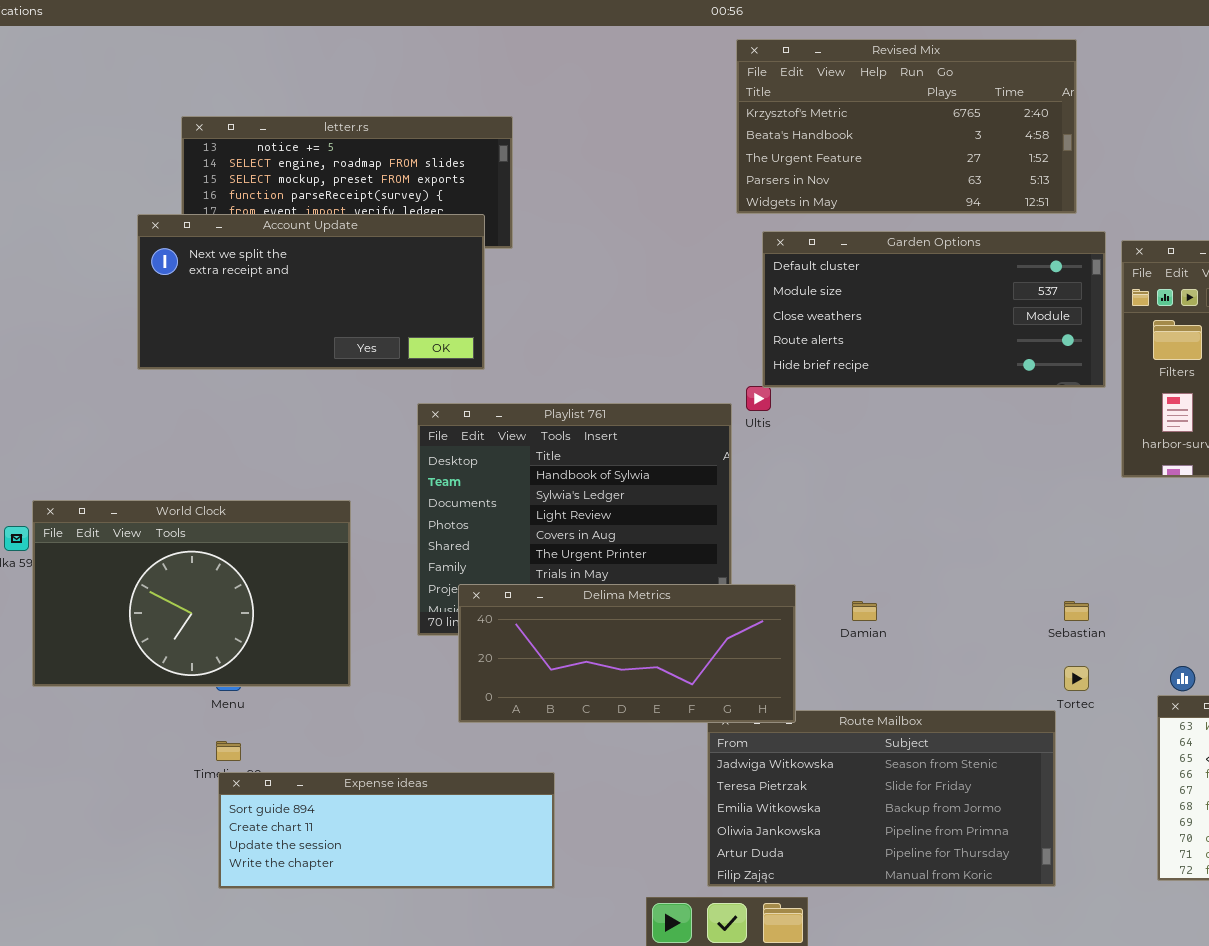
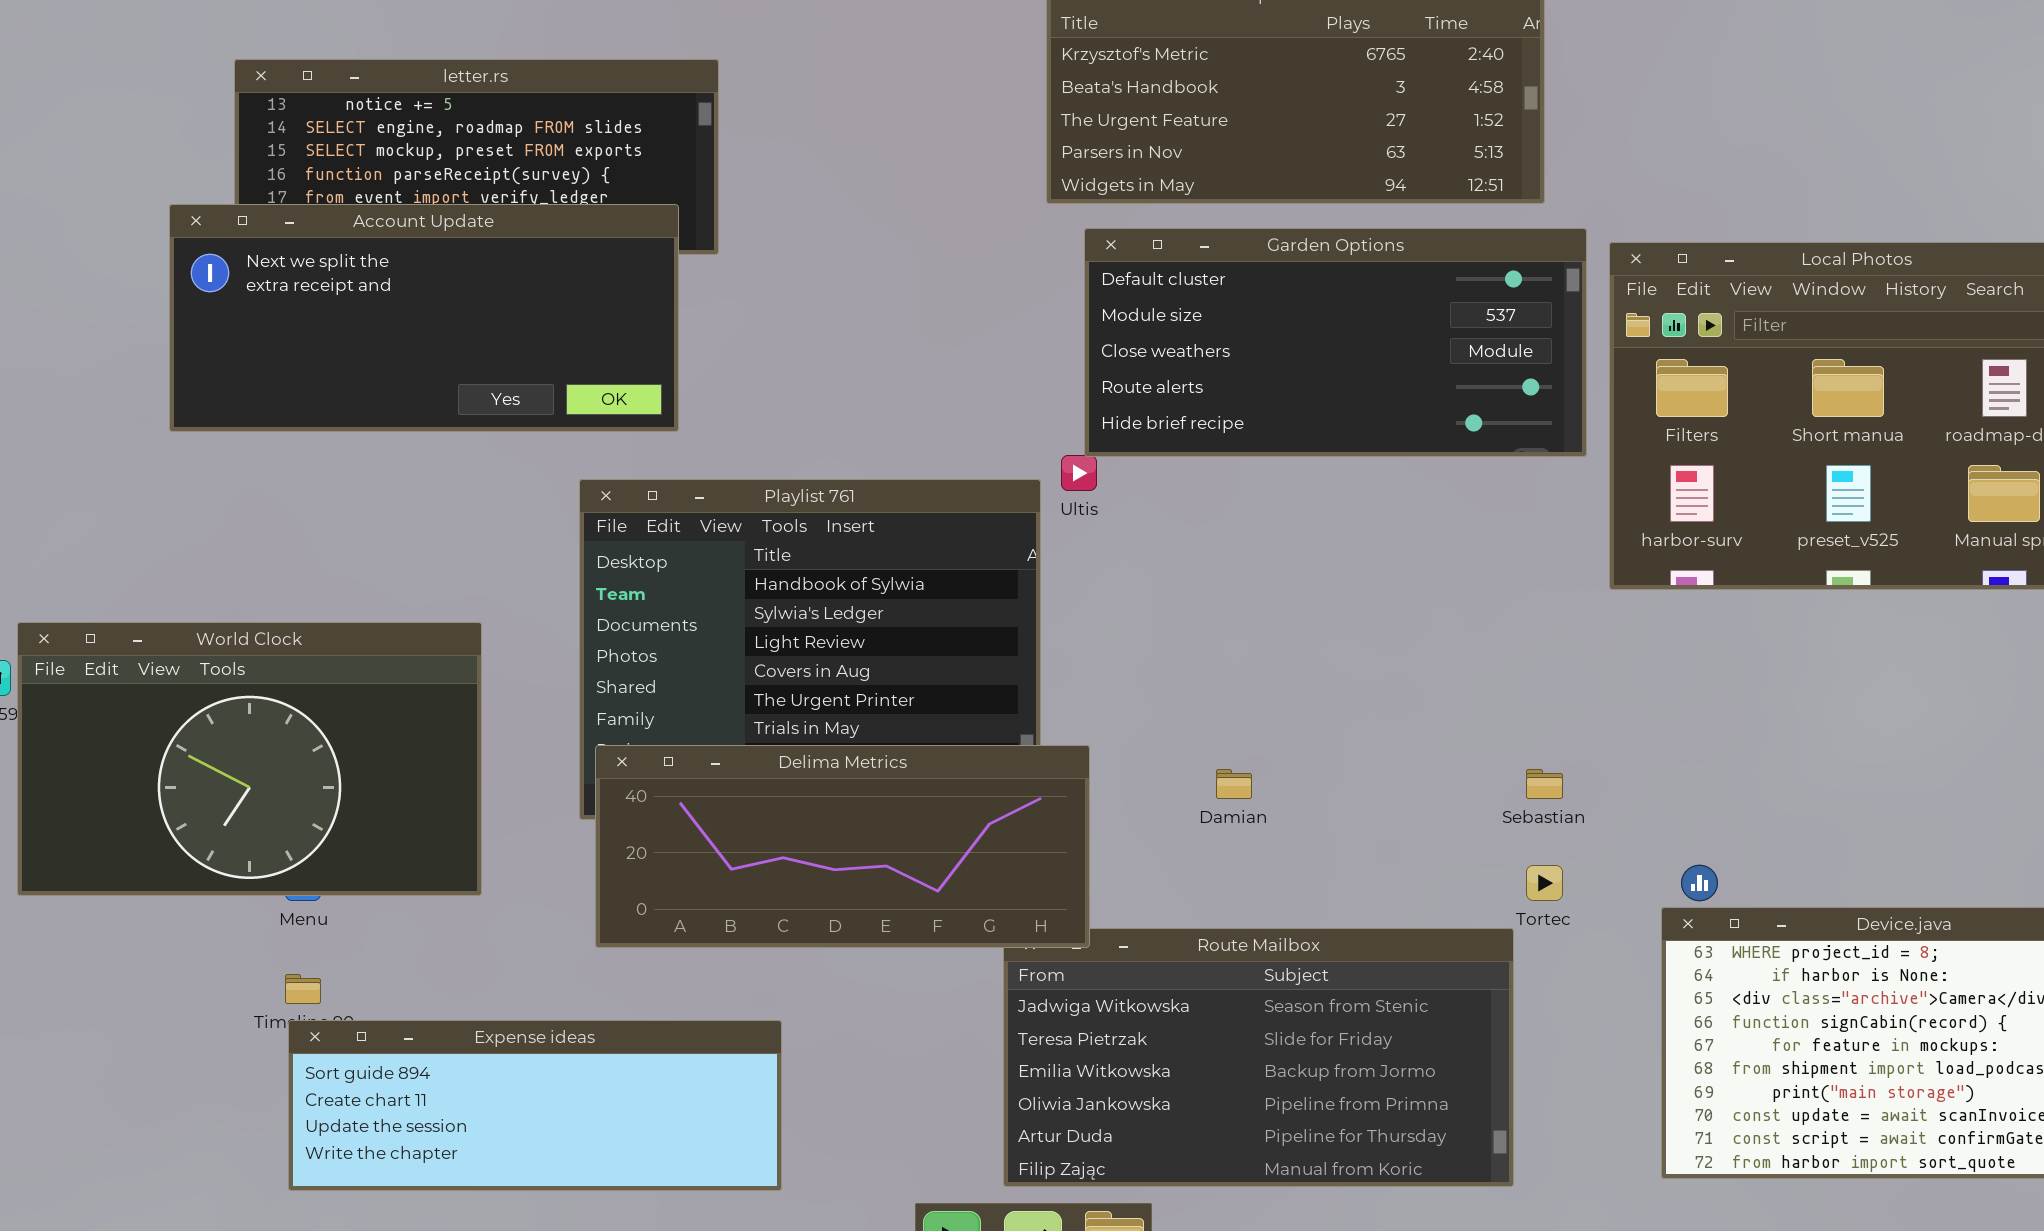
Delima Metrics: [458,584,796,723] -> [595,745,1090,948], moved

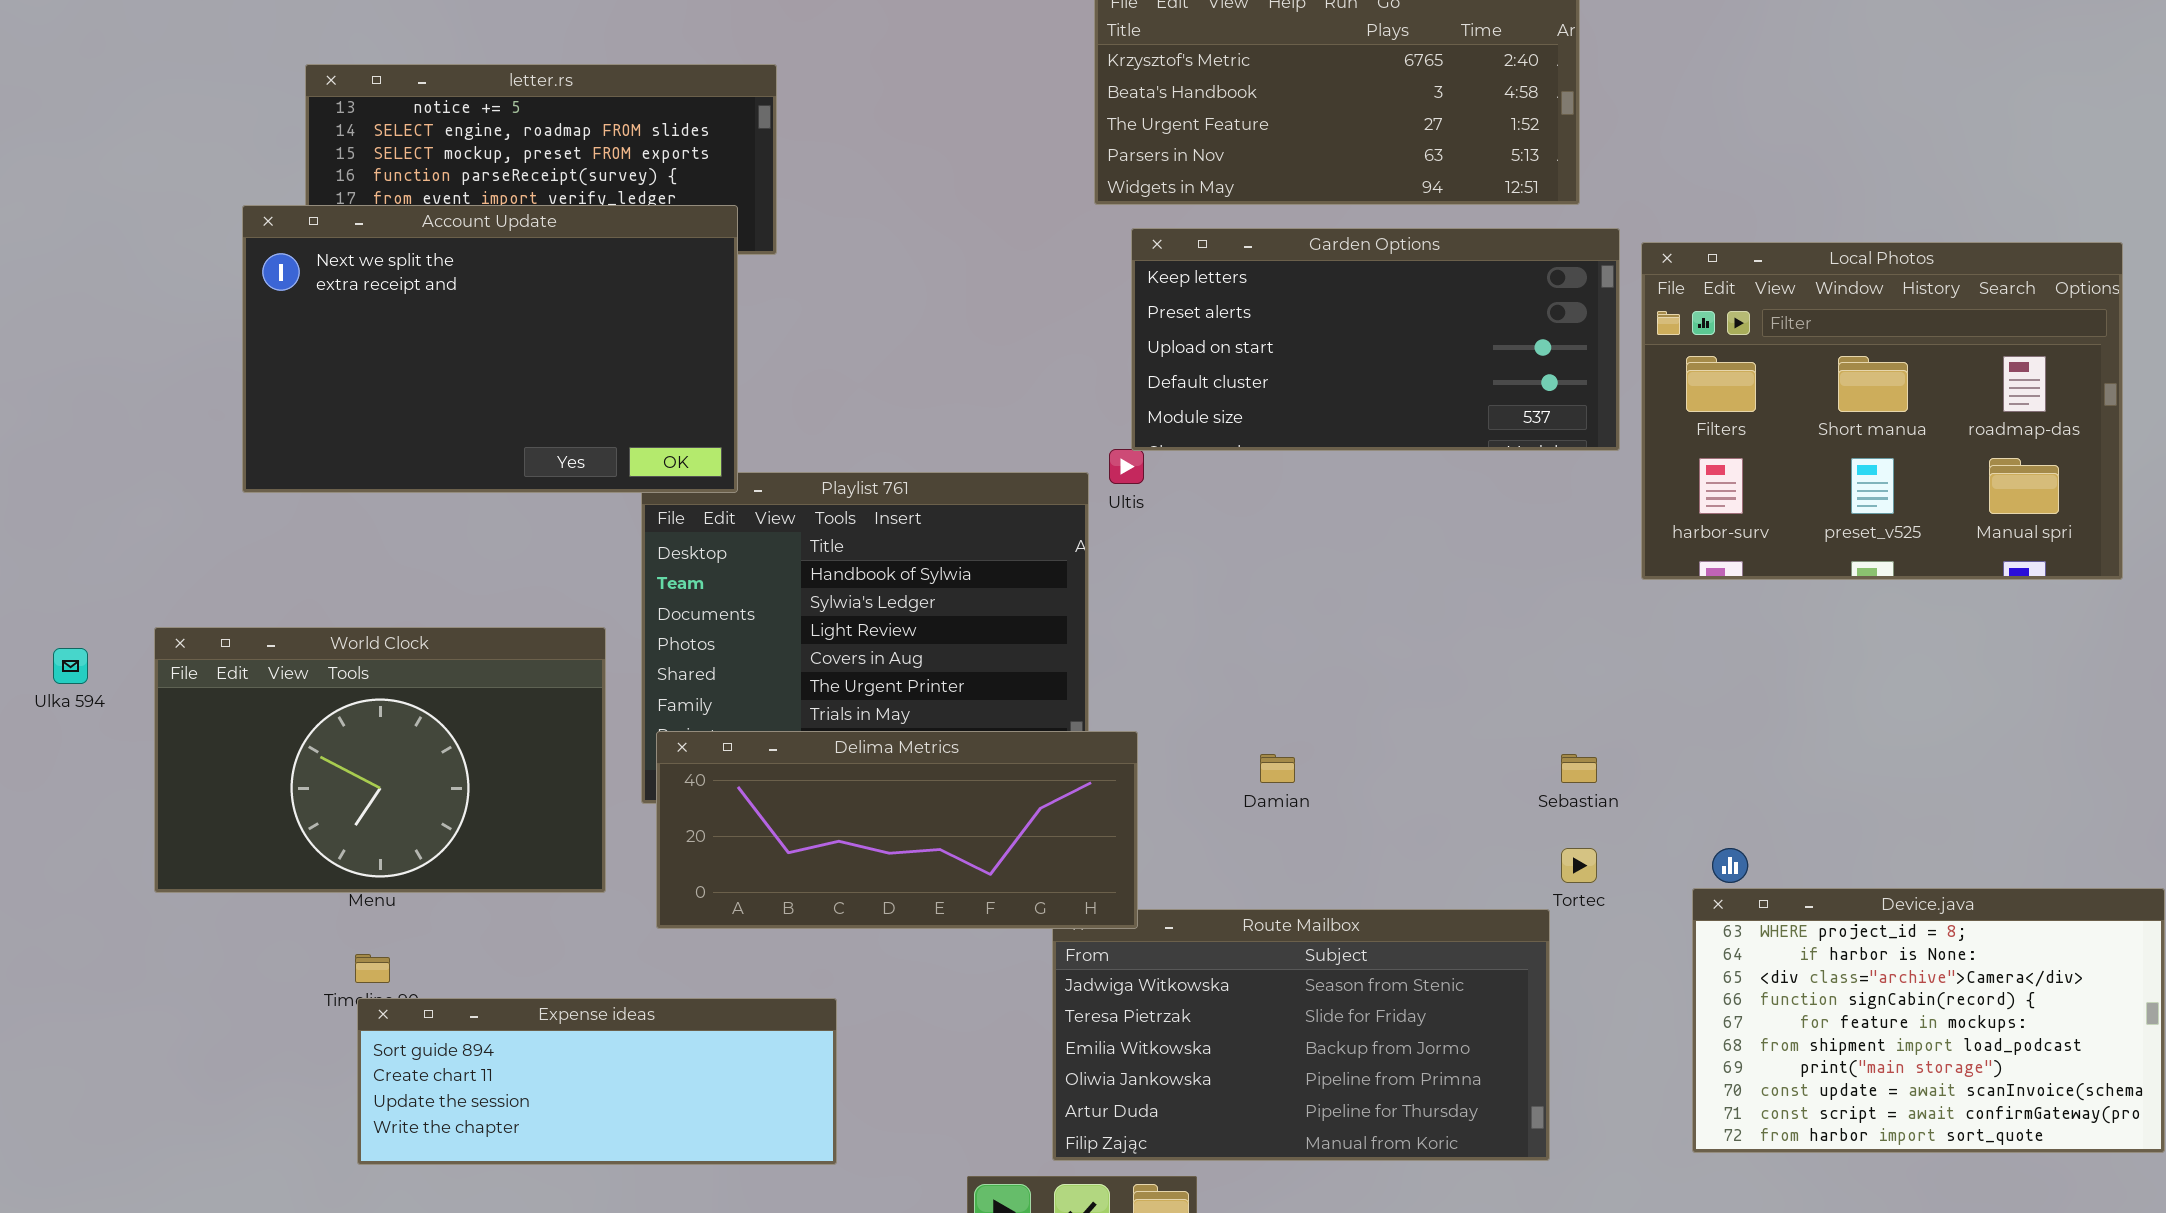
Account Update: [169,204,679,432] -> [242,205,738,493], resized
Garden Options: [1084,228,1587,457] -> [1131,228,1620,451], scrolled up 3 rows
World Clock: [17,622,482,896] -> [154,627,606,893], moved

